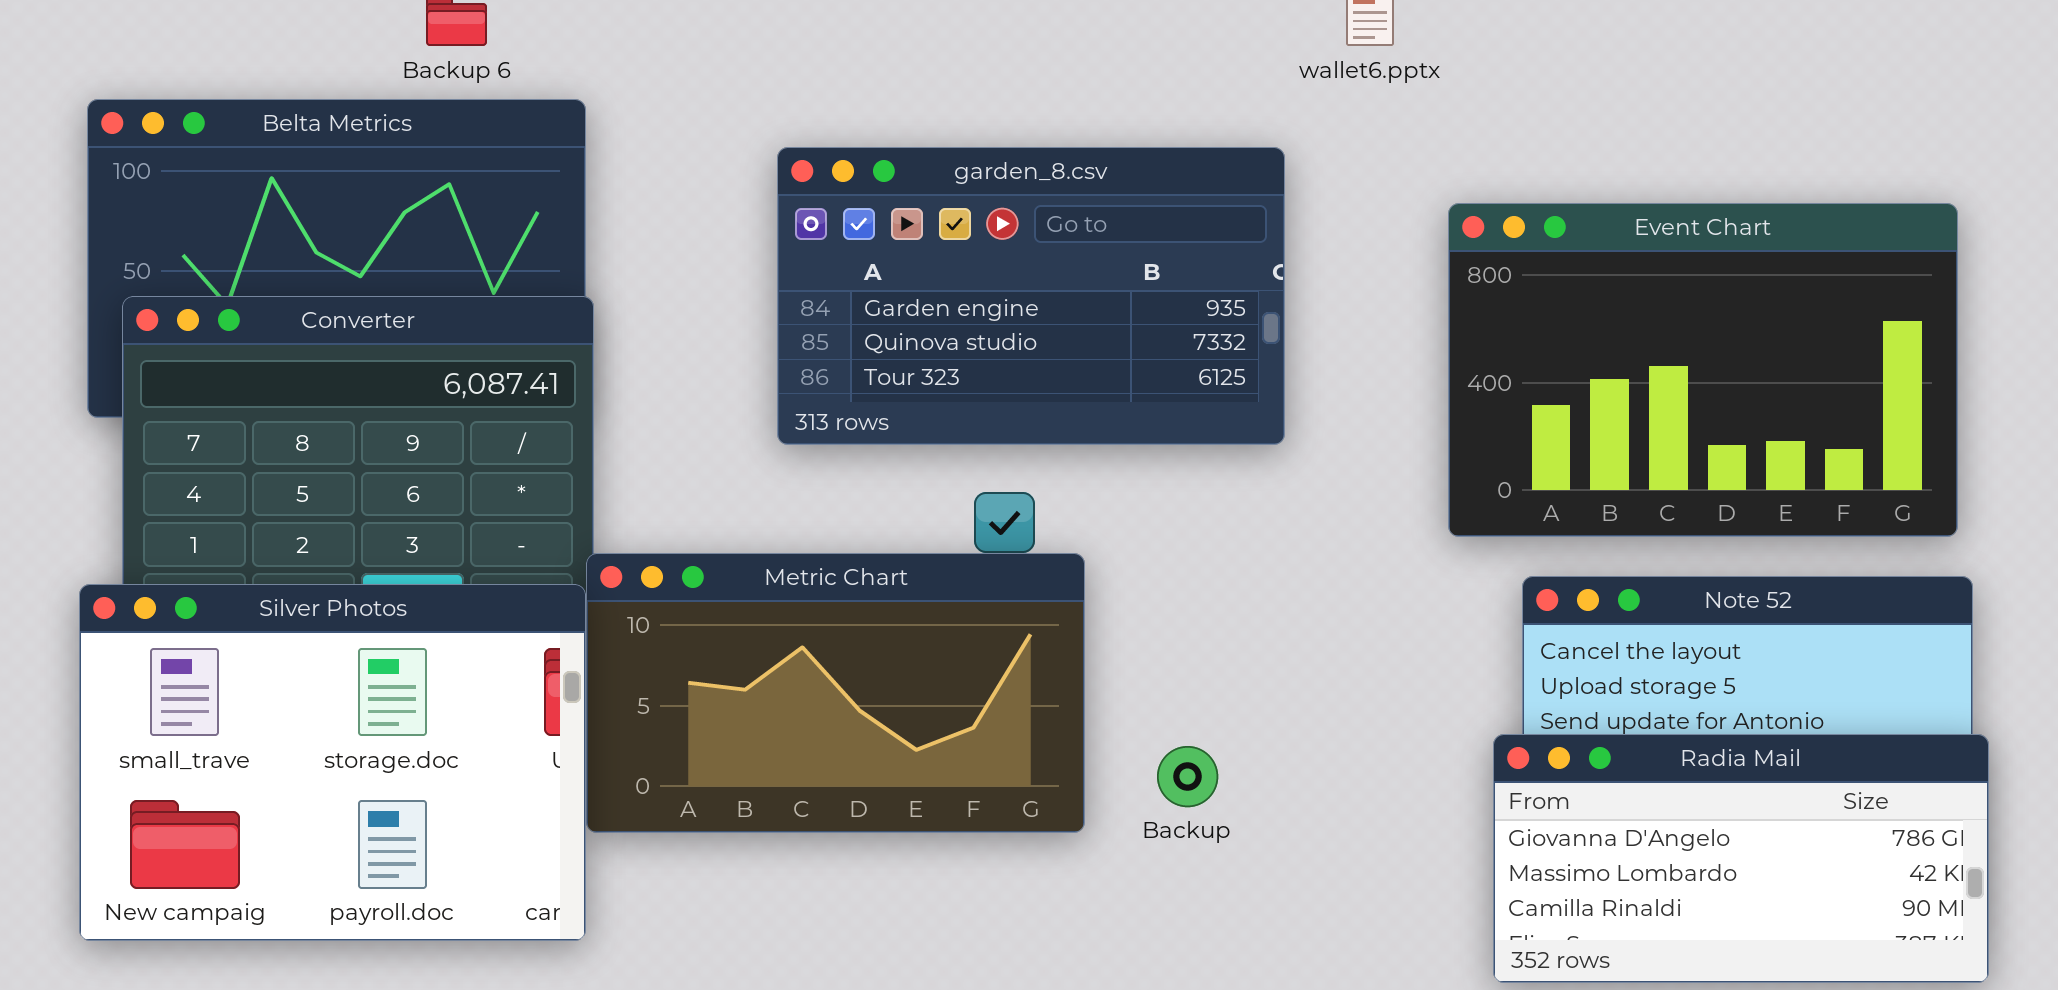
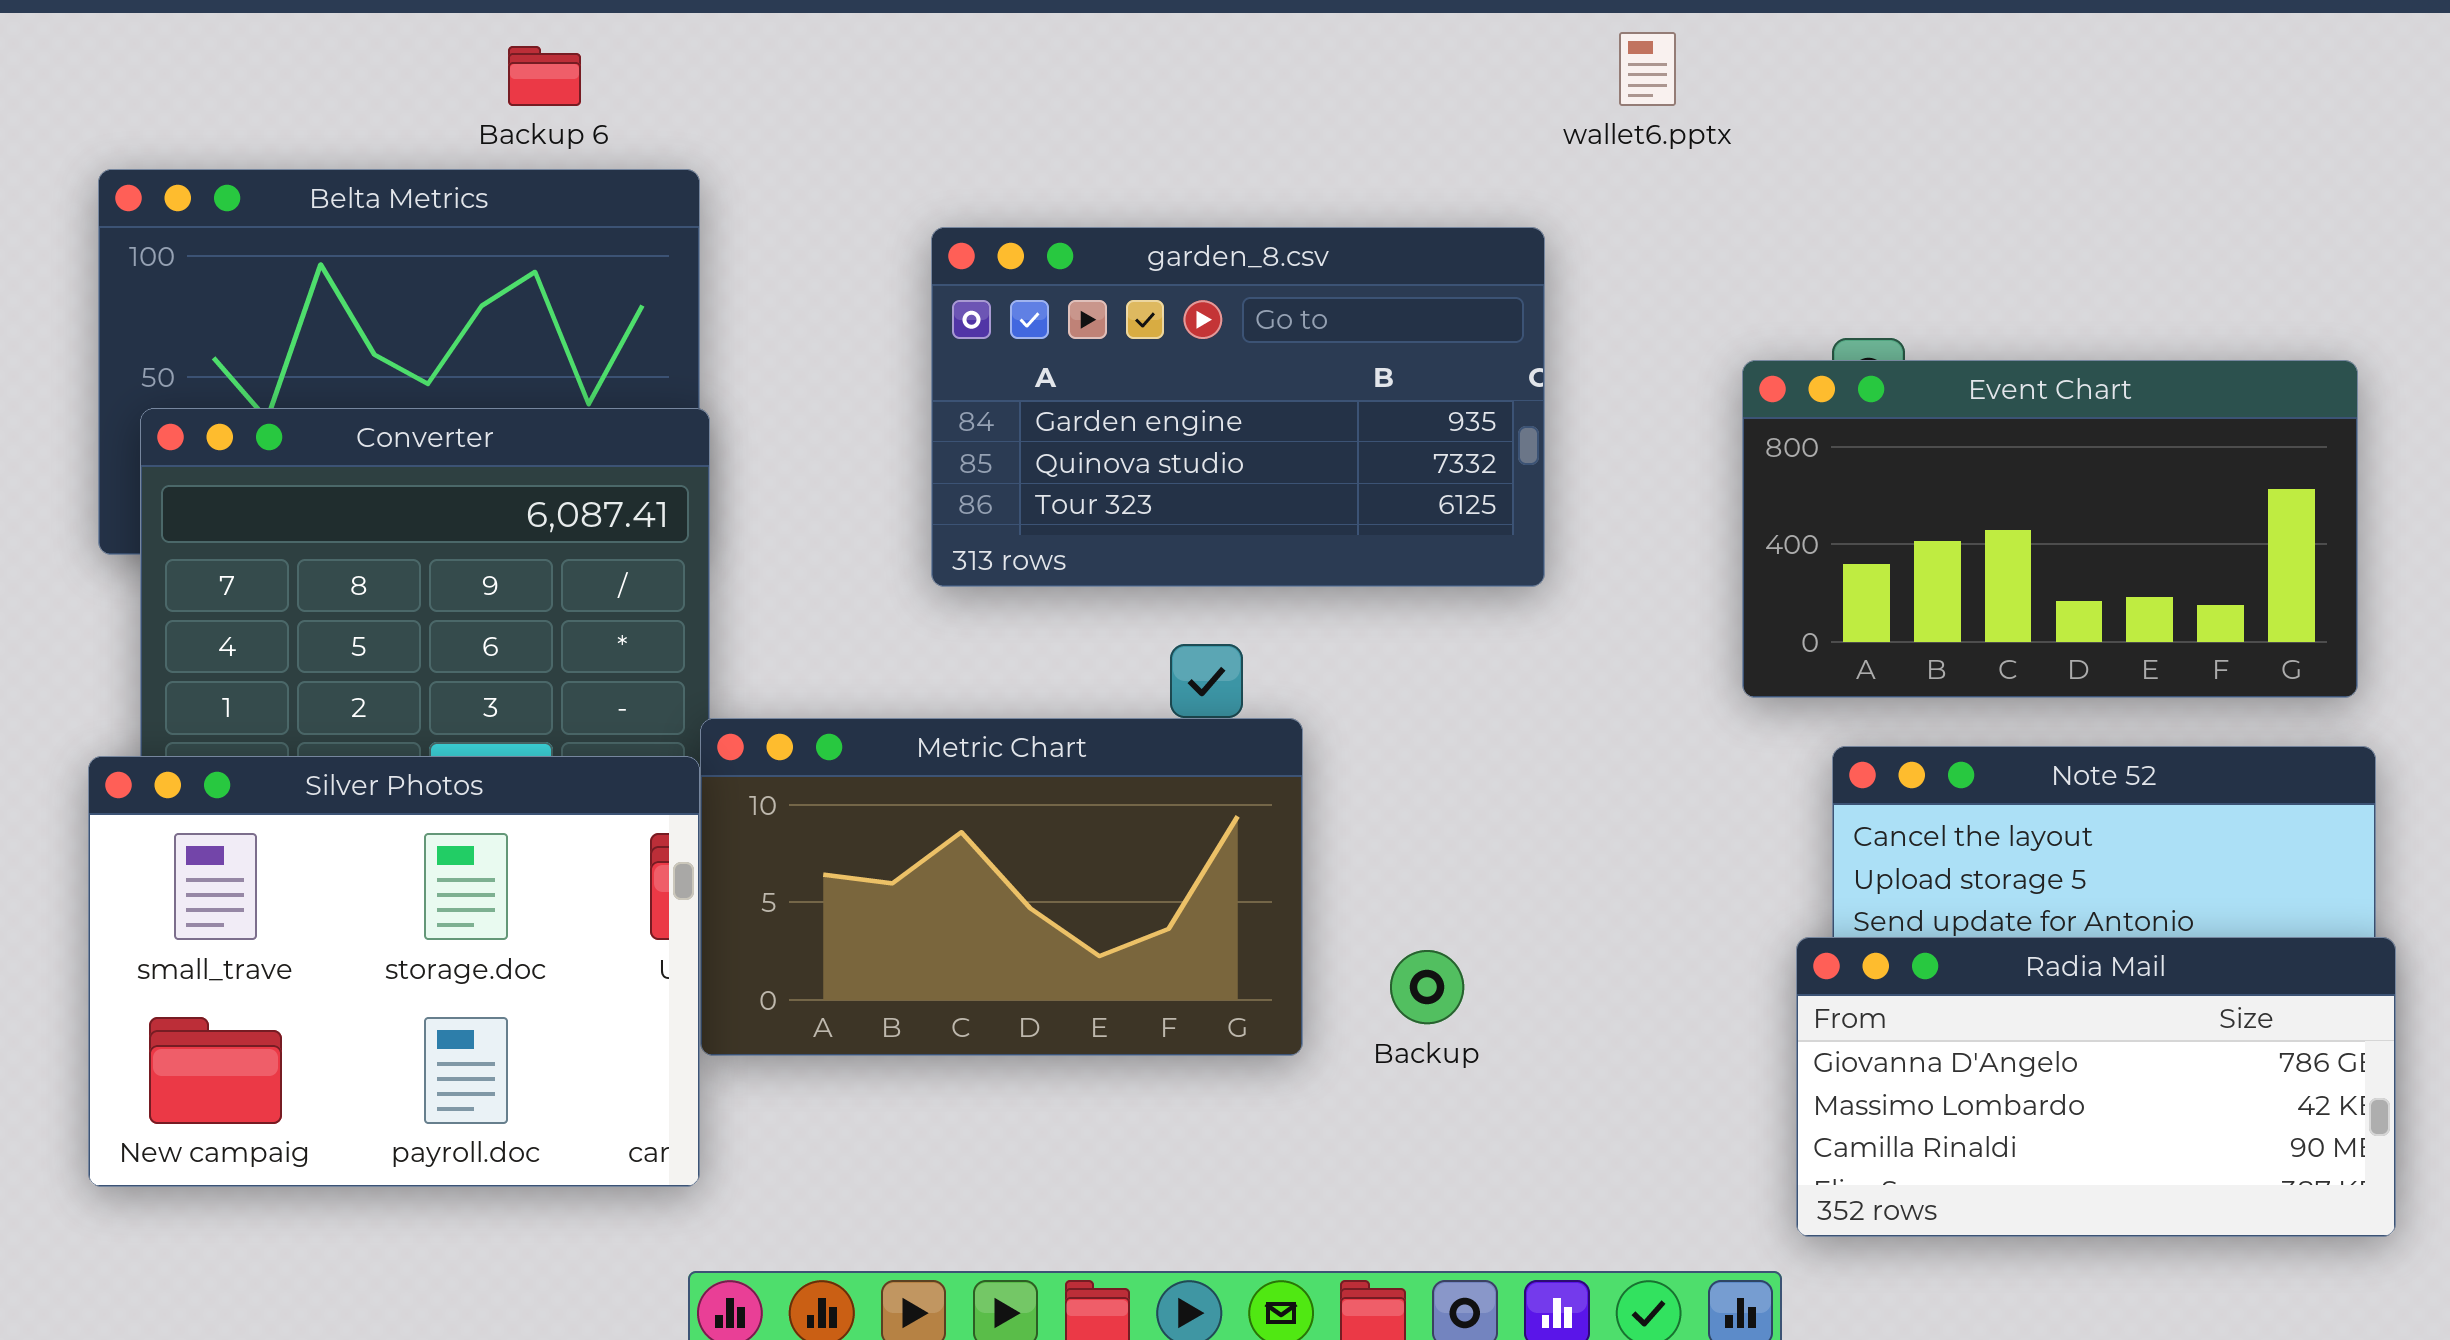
Event Chart: [1448,203,1958,537] -> [1742,360,2358,698], resized

